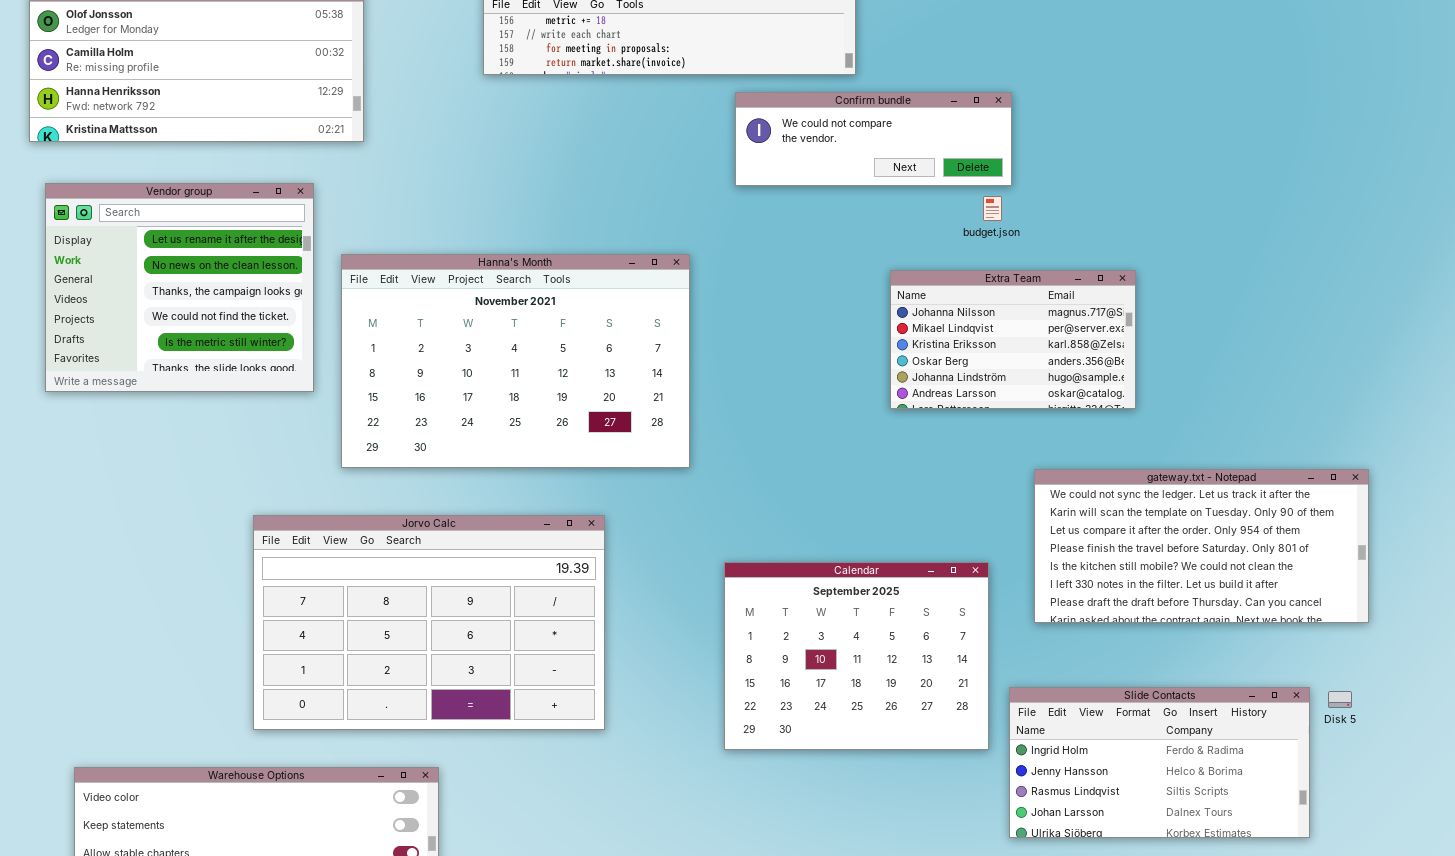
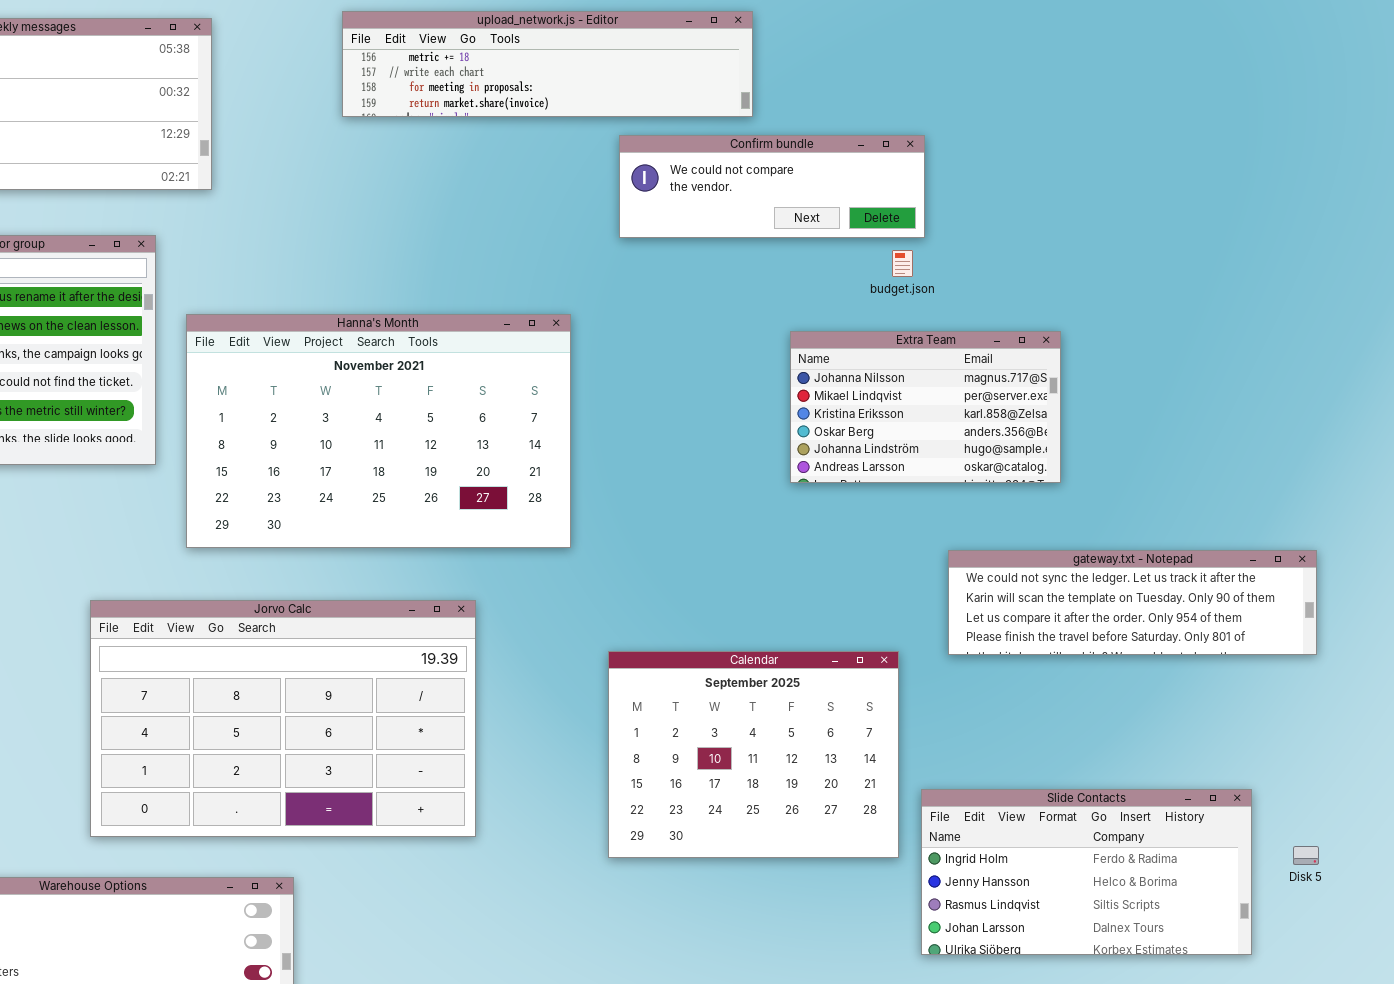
gateway.txt - Notepad: [1034,469,1369,623] -> [948,550,1317,655], resized
Disk 5: [1328,691,1352,708] -> [1293,846,1319,865], moved

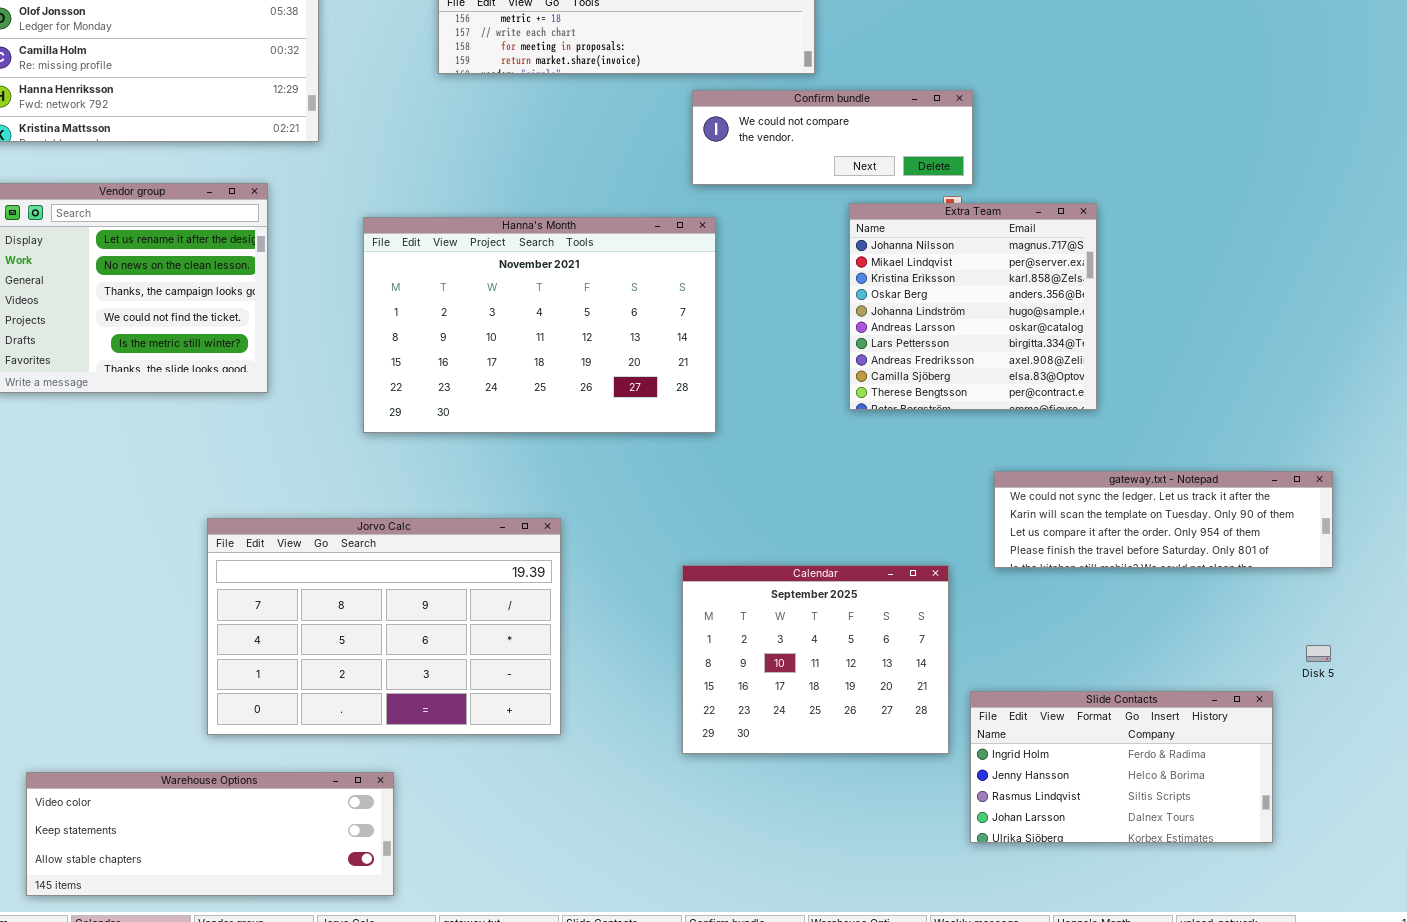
Hanna's Month: [186,314,571,548] -> [363,217,716,433], moved
Extra Team: [790,331,1061,483] -> [849,203,1097,410], resized
Disk 5: [1293,846,1319,865] -> [1306,645,1331,662], moved

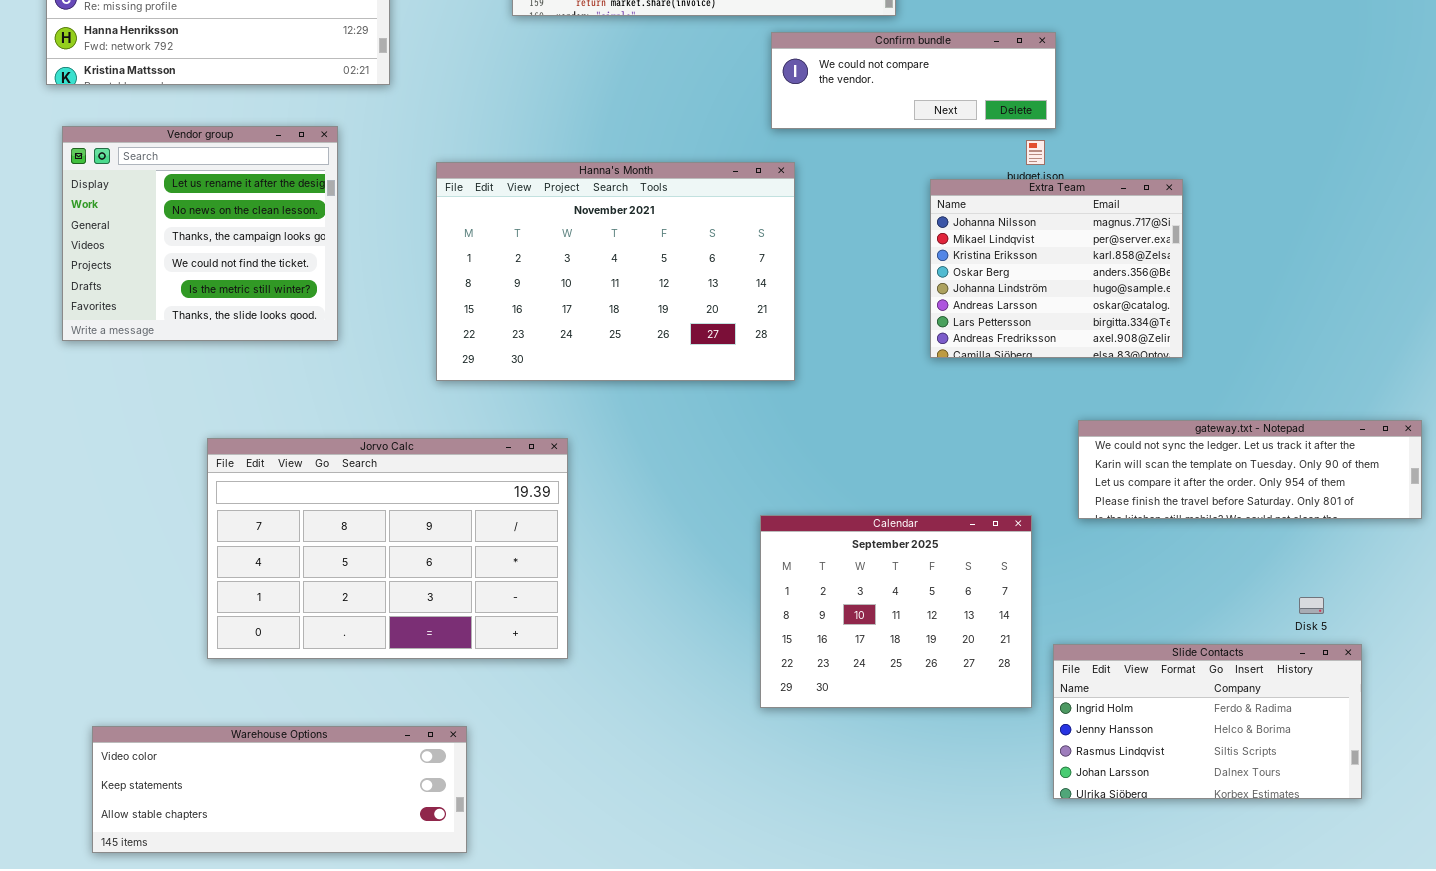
Extra Team: [849,203,1097,410] -> [930,179,1183,358], resized
Jorvo Calc: [207,518,561,735] -> [207,438,568,659], moved
Disk 5: [1306,645,1331,662] -> [1299,597,1324,614], moved

